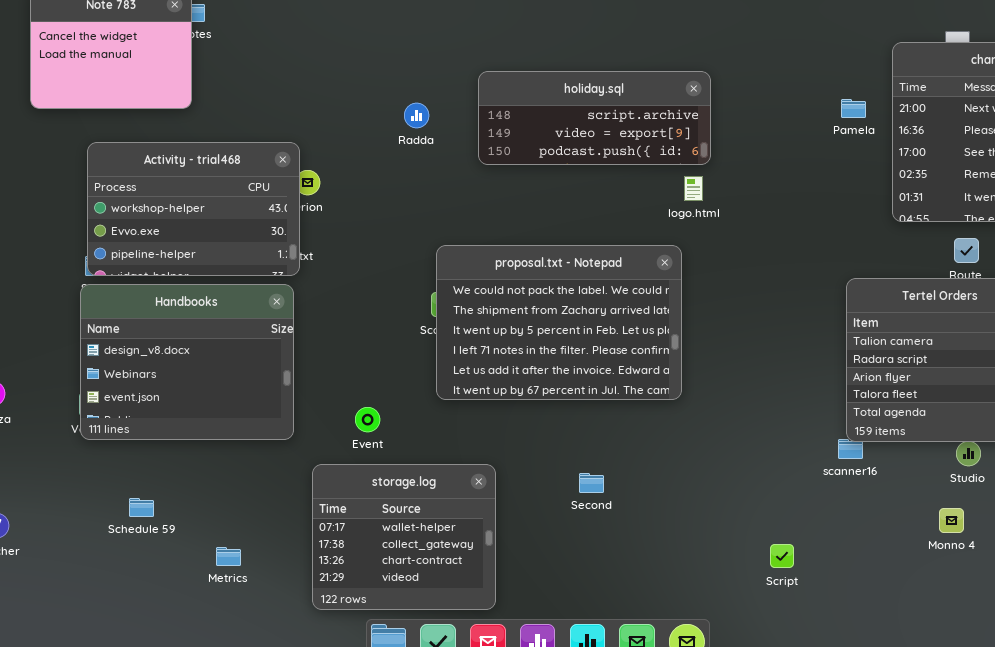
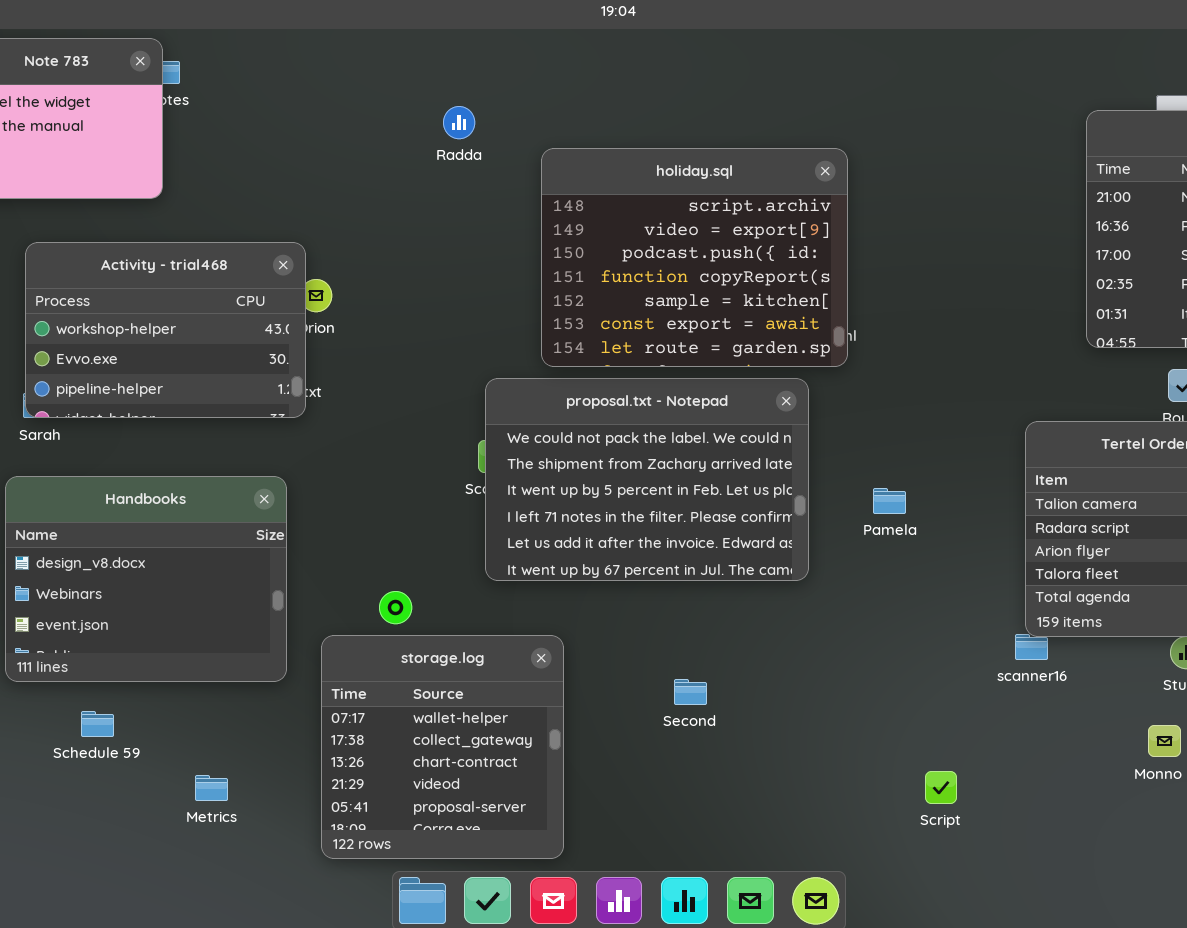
holiday.sql: [478,71,711,165] -> [541,148,848,367], resized
Pamela: [841,99,866,118] -> [873,488,906,514], moved
Radda: [404,103,429,128] -> [443,106,475,139], moved
Handbooks: [80,284,294,440] -> [5,476,287,682], moved
storage.log: [312,464,496,610] -> [321,635,564,859], resized

